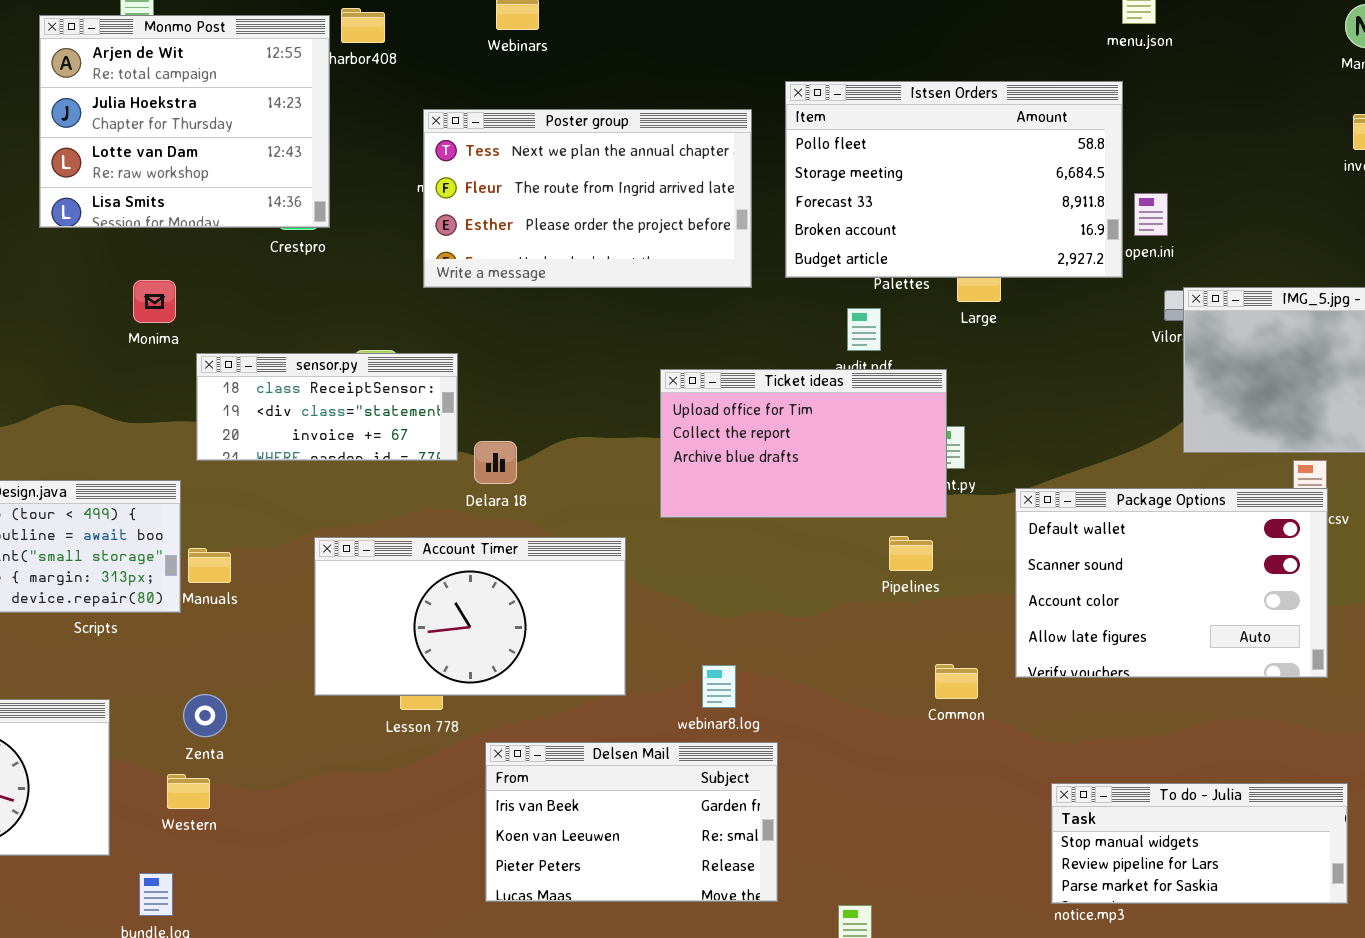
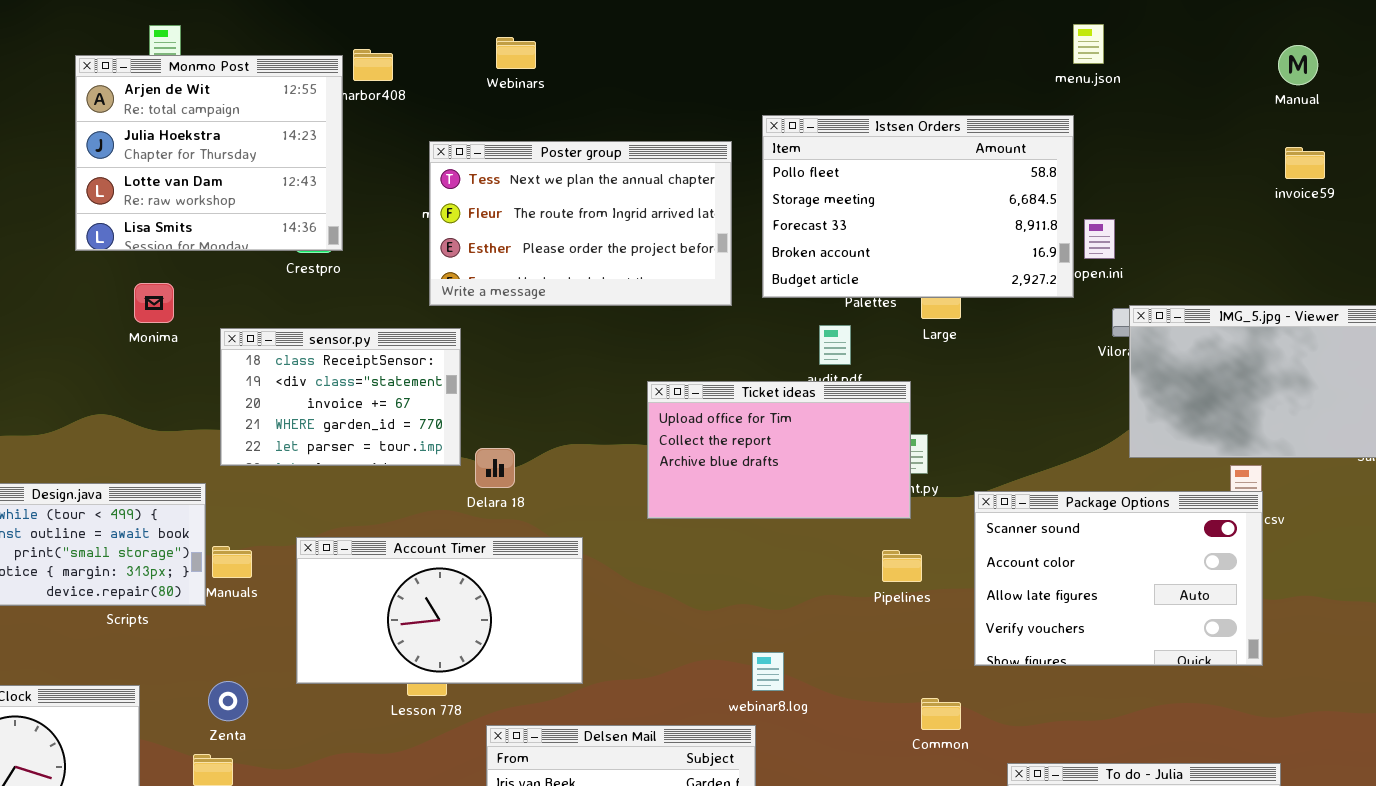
Monima: [133,280,176,323] -> [134,283,174,323], moved
sensor.py: [196,353,458,461] -> [220,328,461,466], resized
Package Options: [1015,488,1328,678] -> [974,491,1263,666], scrolled down 1 row
Pipelines: [889,536,933,571] -> [882,550,922,582], moved
Account Timer: [314,537,626,696] -> [296,537,583,684], moved
Common: [935,664,978,699] -> [921,698,961,730], moved
webinar8.log: [702,665,736,708] -> [752,652,784,691], moved

